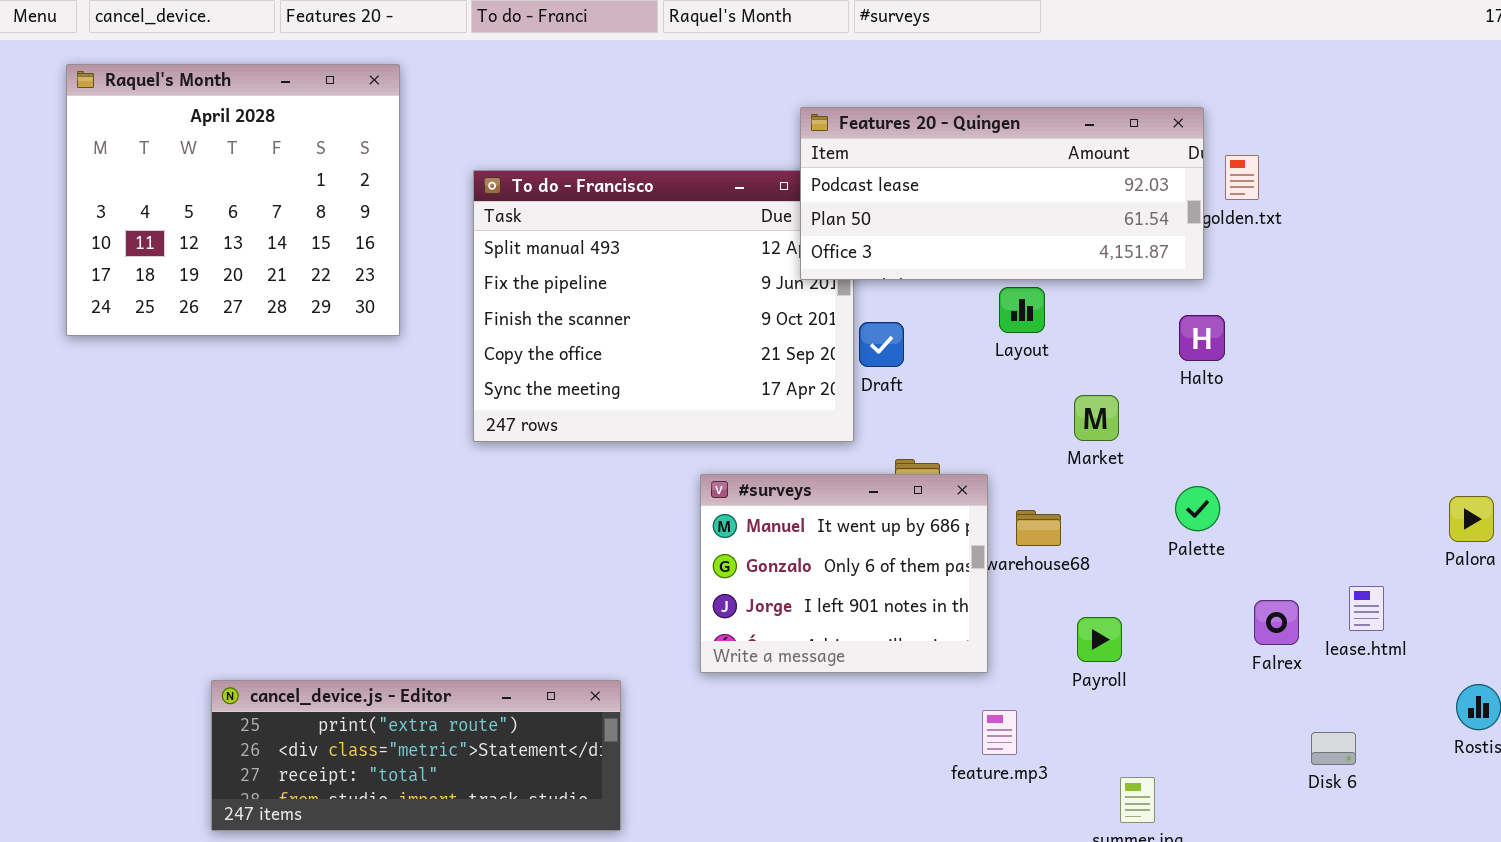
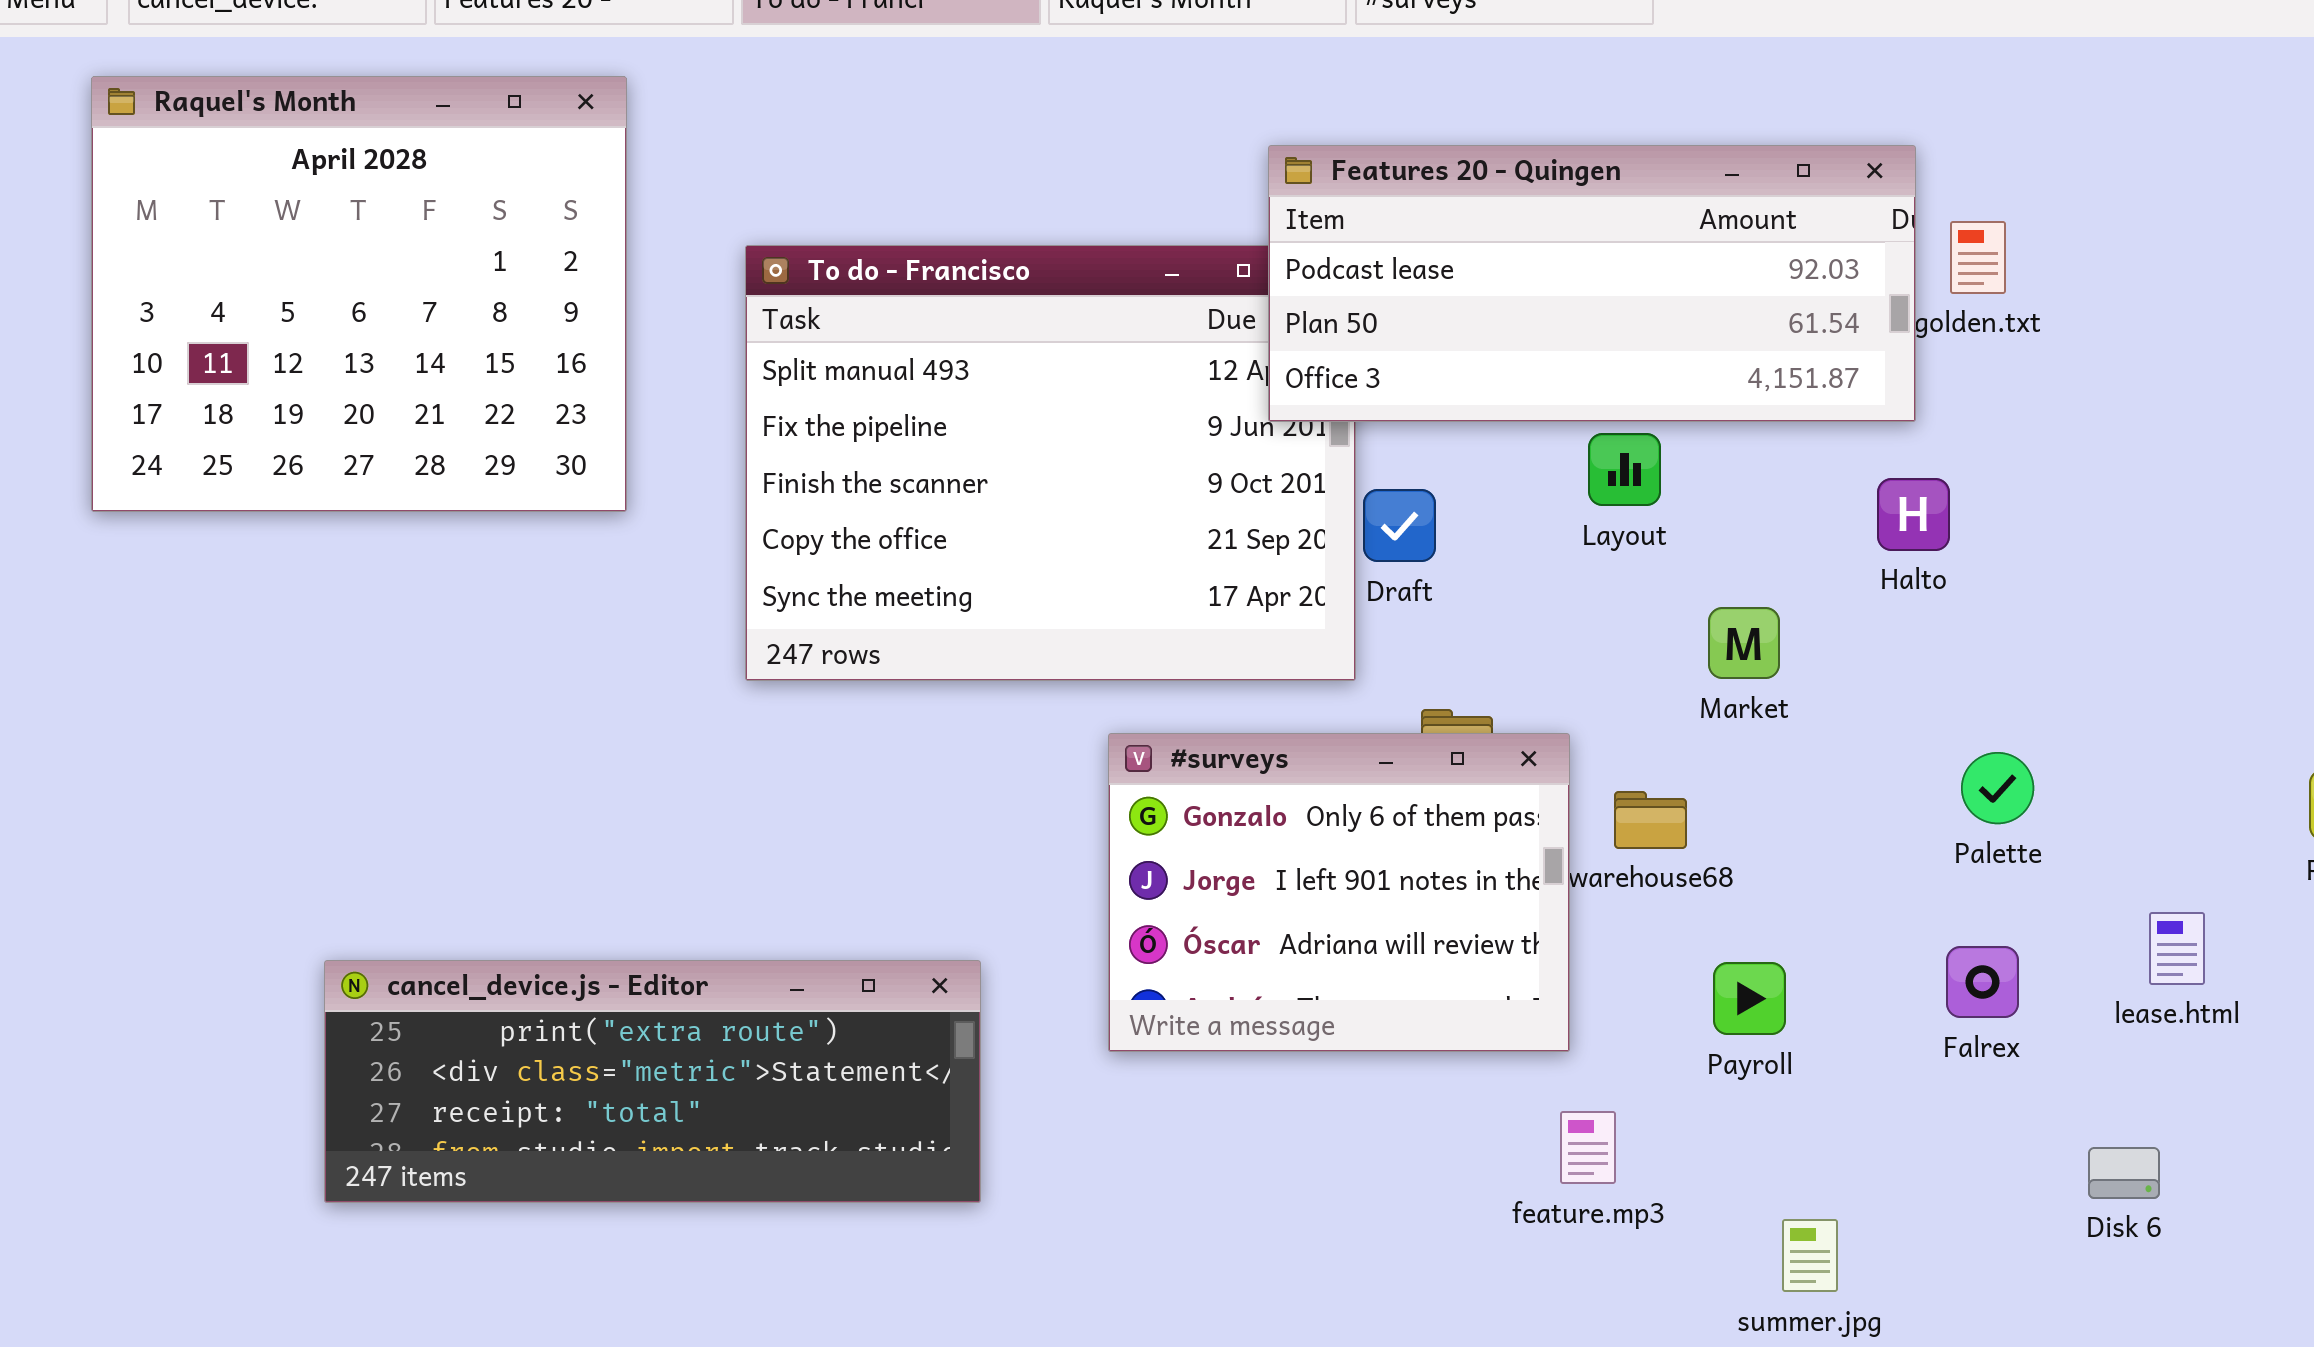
#surveys: [700,474,988,673] -> [1108,733,1570,1052], scrolled down 1 row
Palette: [1175,486,1220,531] -> [1961,752,2034,824], moved
Falrex: [1254,600,1299,645] -> [1946,946,2019,1018], moved
cancel_device.js - Editor: [211,680,621,831] -> [324,960,981,1203], moved

